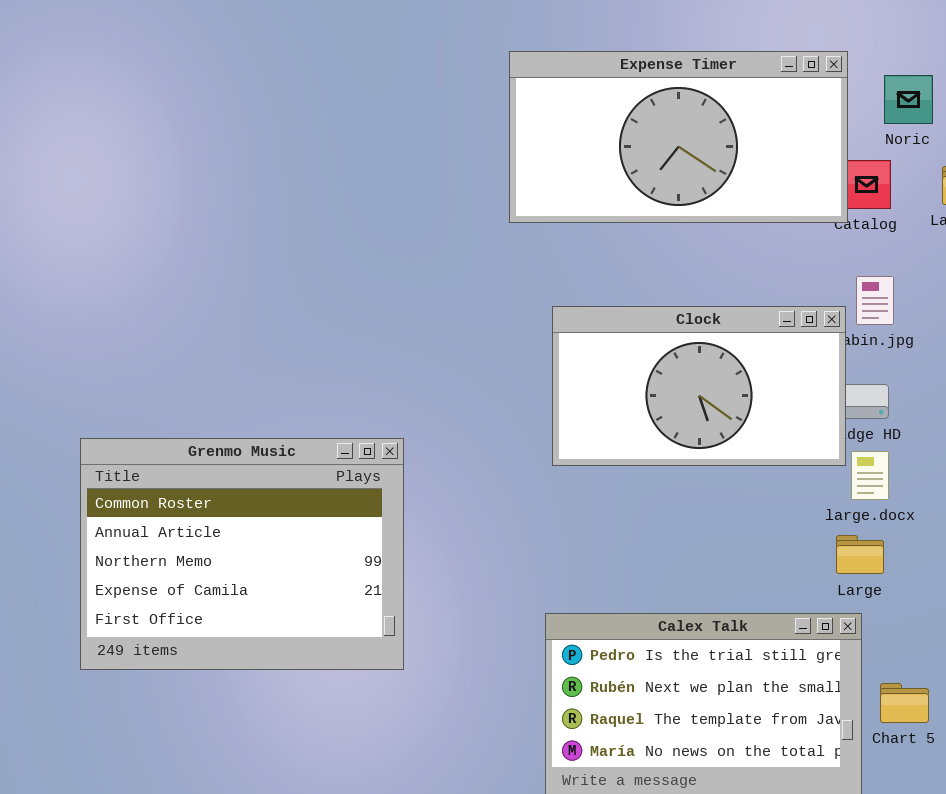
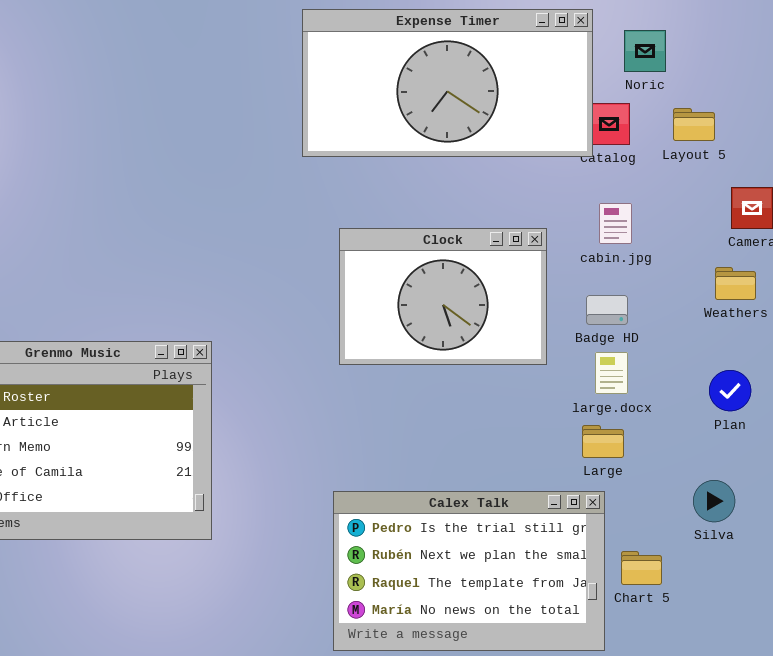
Clock: [552,306,846,466] -> [339,228,547,365], resized

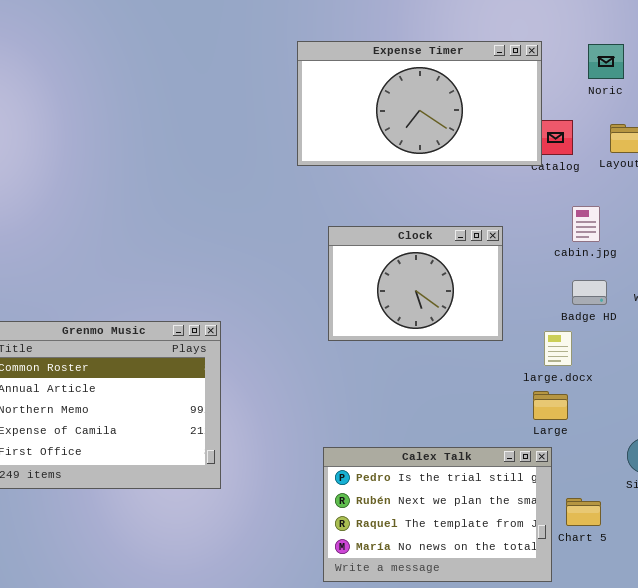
Noric: [624,30,666,72] -> [588,44,624,79], moved
cabin.jpg: [599,203,632,244] -> [572,206,600,242], moved
Badge HD: [586,295,628,325] -> [572,280,607,305], moved

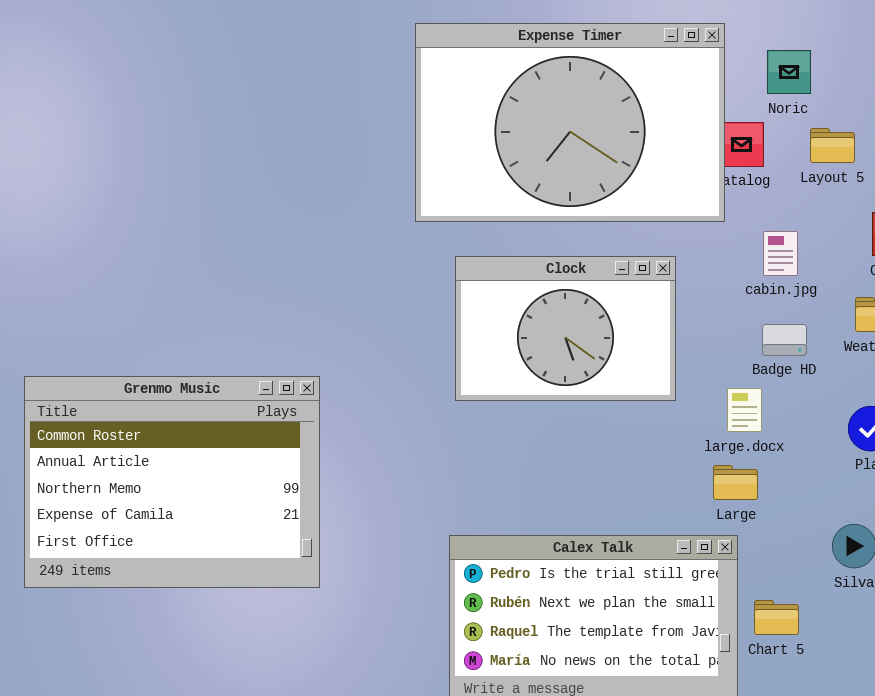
Expense Timer: [297,41,542,166] -> [415,23,725,222], resized
Noric: [588,44,624,79] -> [767,50,811,94], moved

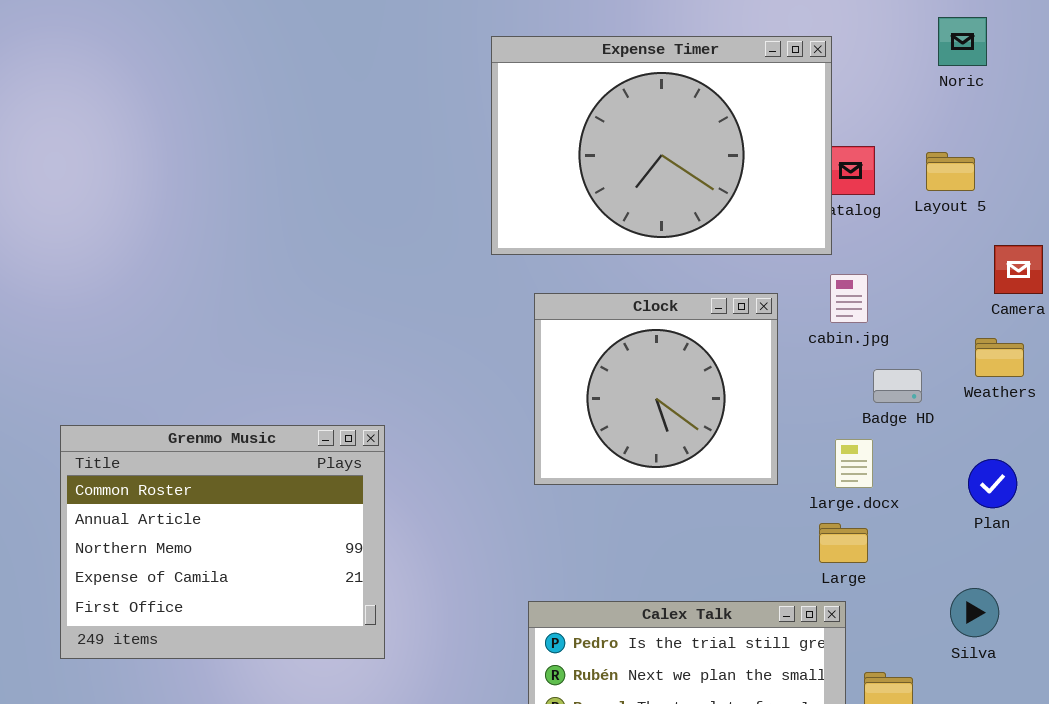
Noric: [767,50,811,94] -> [938,17,987,66], moved
cabin.jpg: [763,231,798,276] -> [830,274,868,323], moved
Clock: [455,256,676,401] -> [534,293,778,485], resized

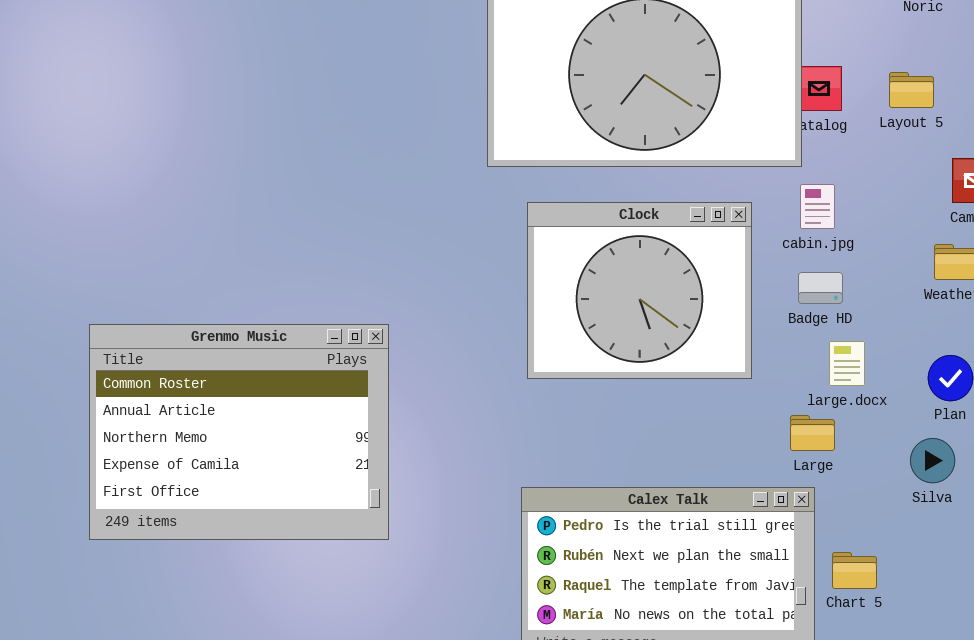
Badge HD: [873,369,922,403] -> [798,272,843,304], moved
large.docx: [835,439,873,488] -> [829,341,865,386], moved
Silva: [950,588,999,637] -> [910,438,955,483], moved

